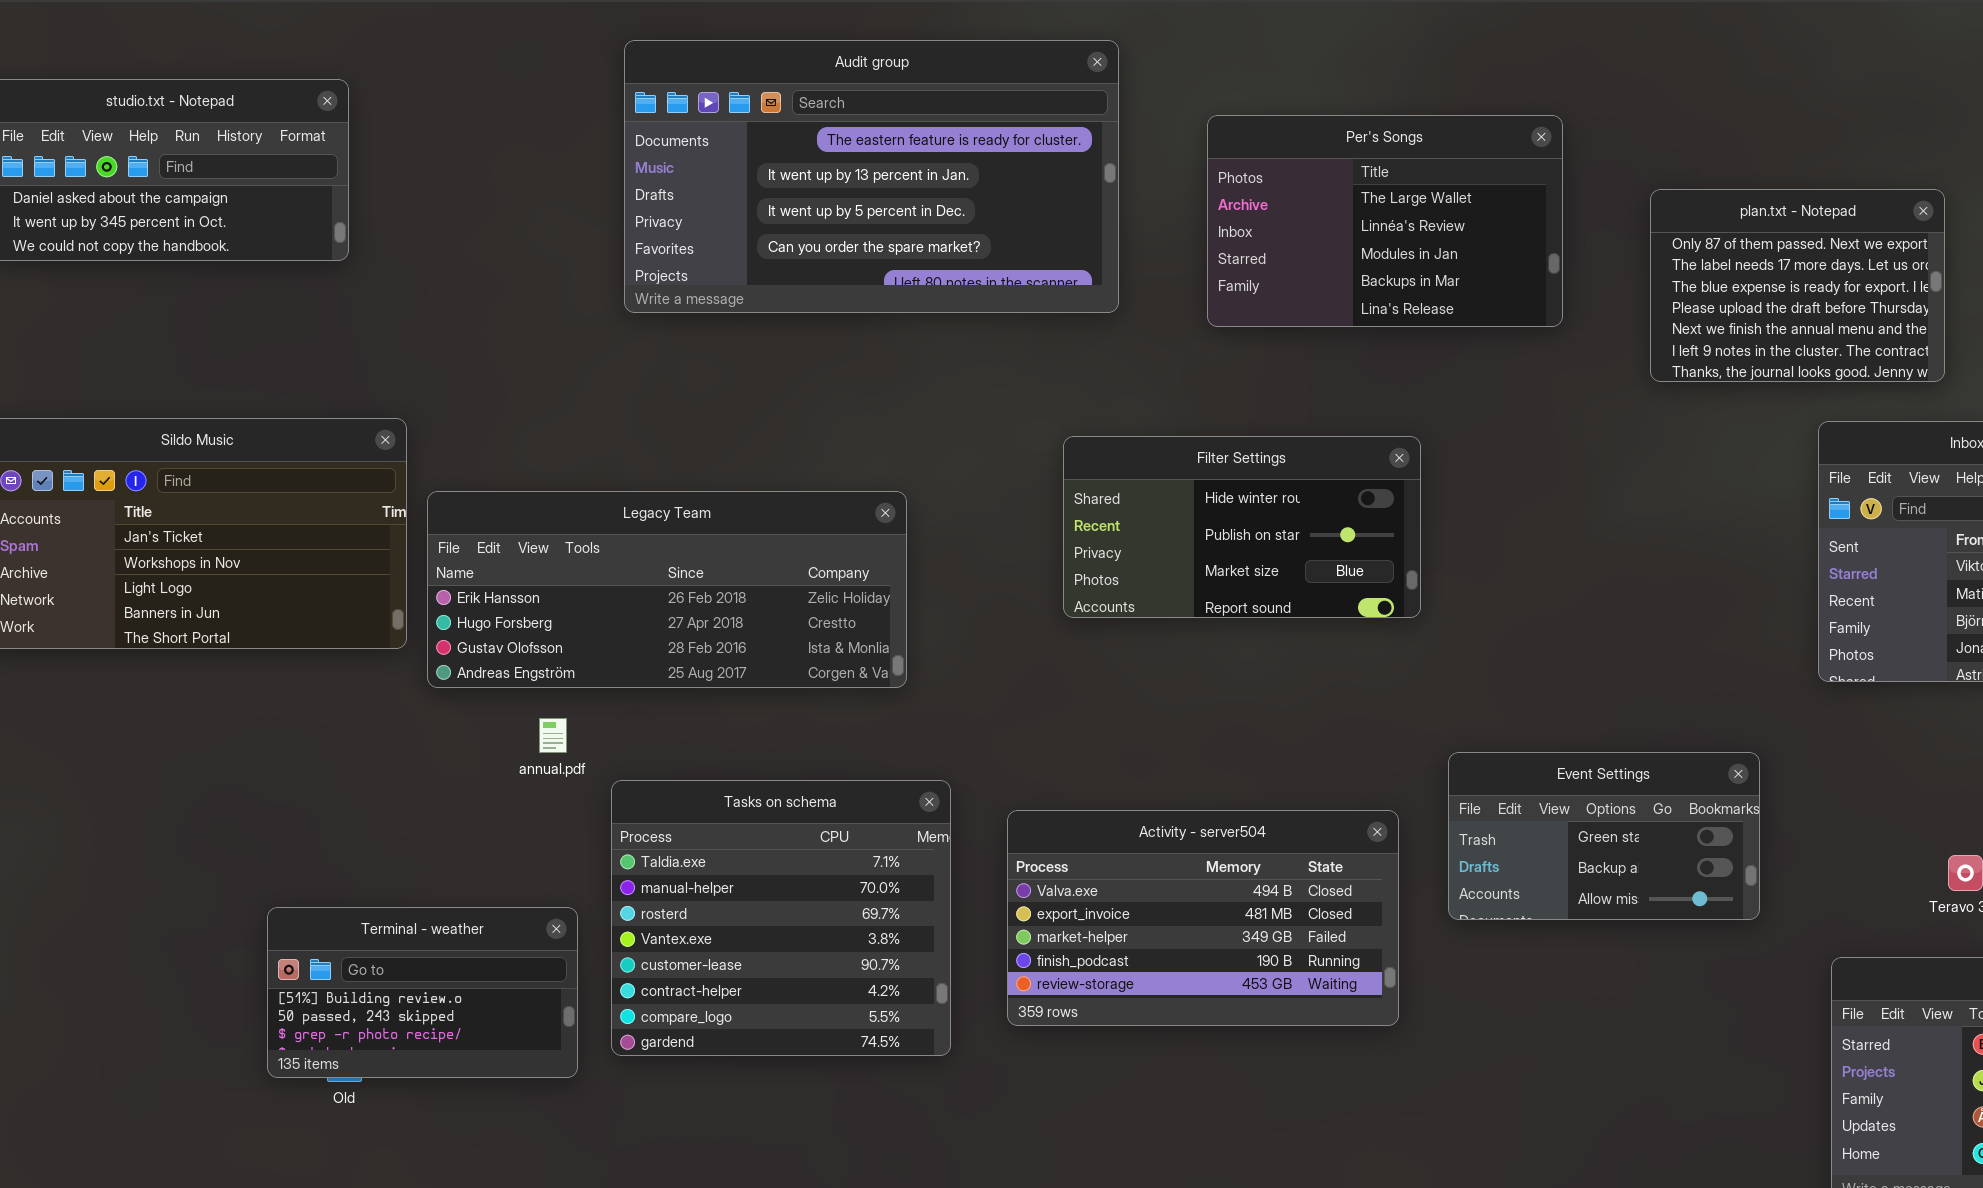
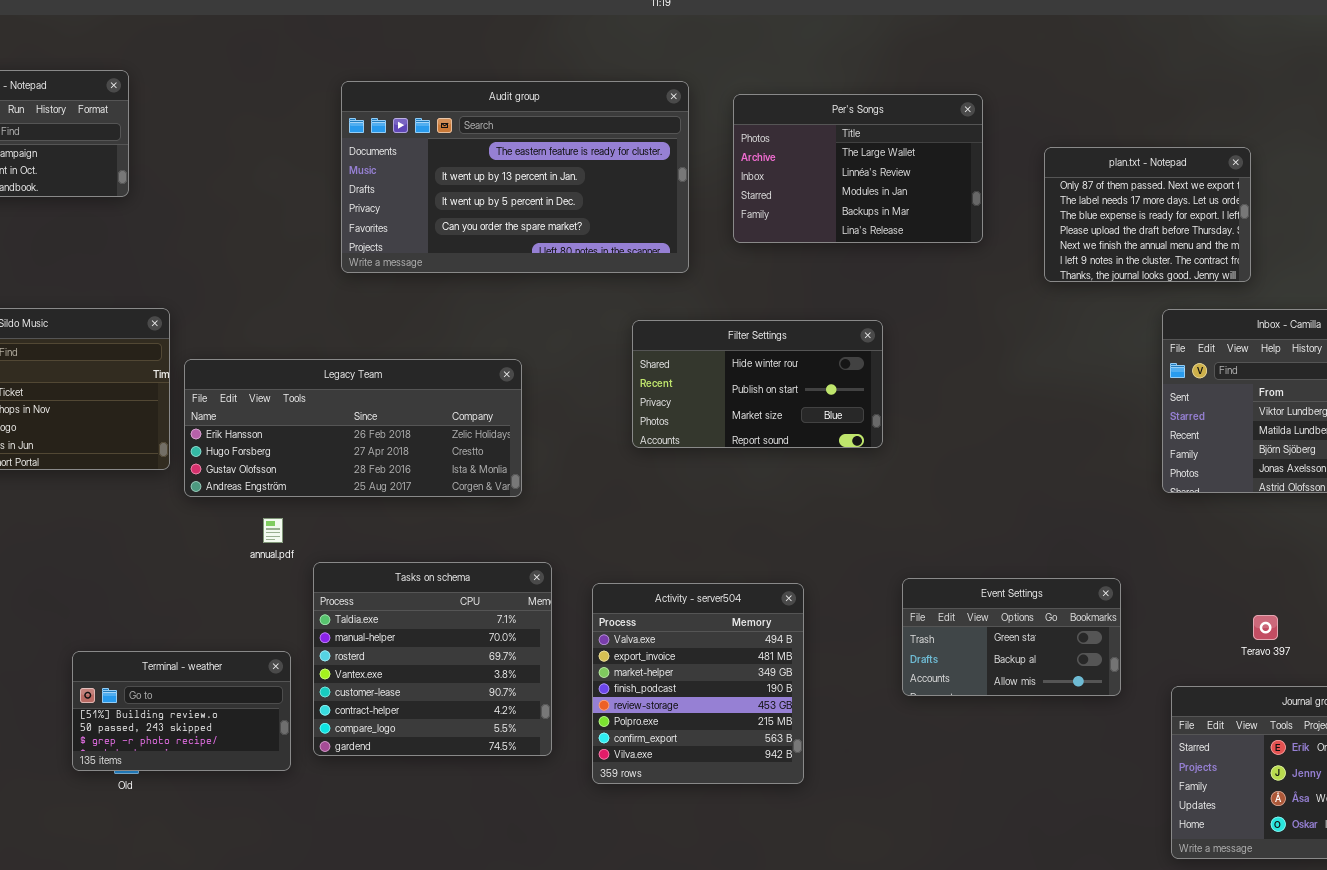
Audit group: [624,40,1119,313] -> [341,81,689,273], moved
Event Settings: [1448,752,1760,920] -> [902,578,1121,696], moved
Activity - server504: [1007,810,1399,1026] -> [592,583,804,784], resized

